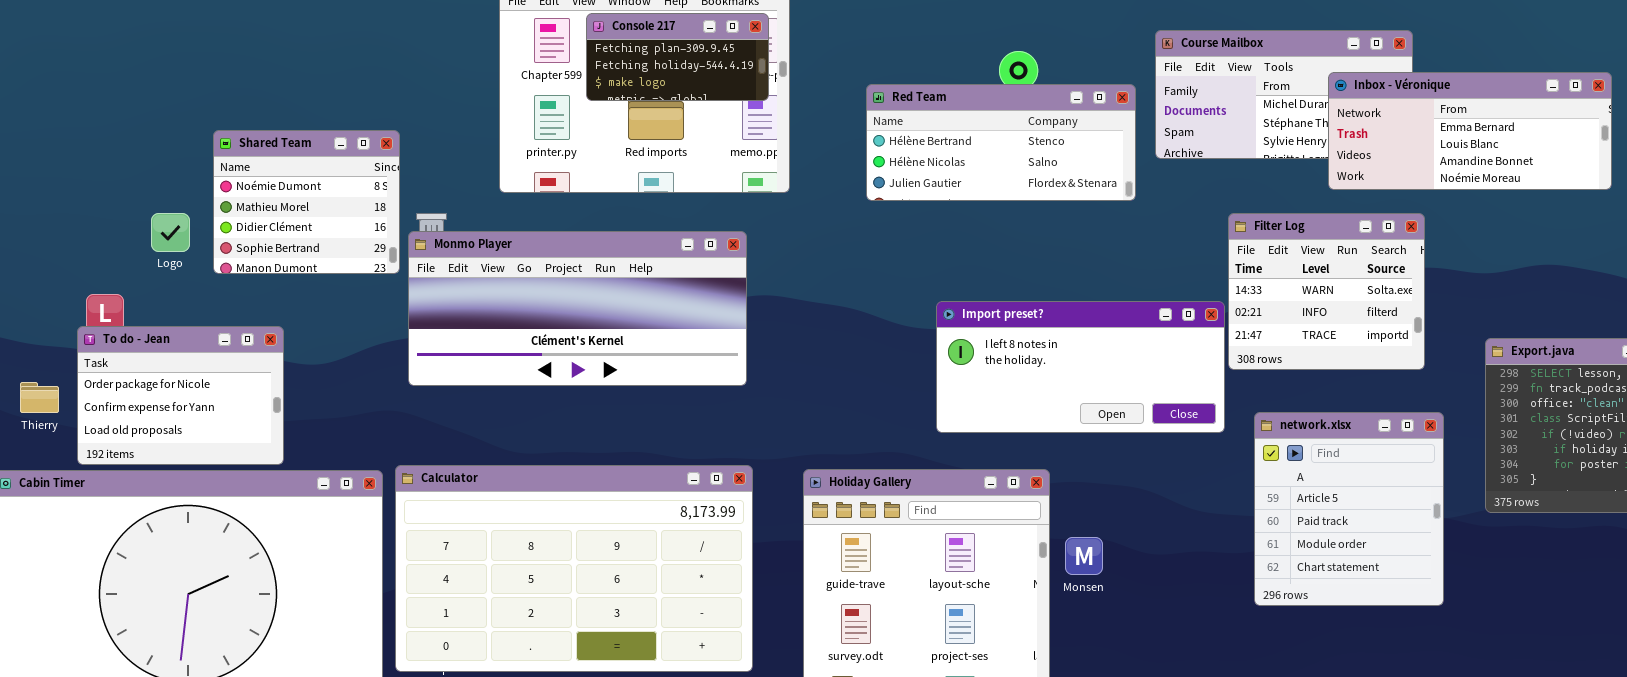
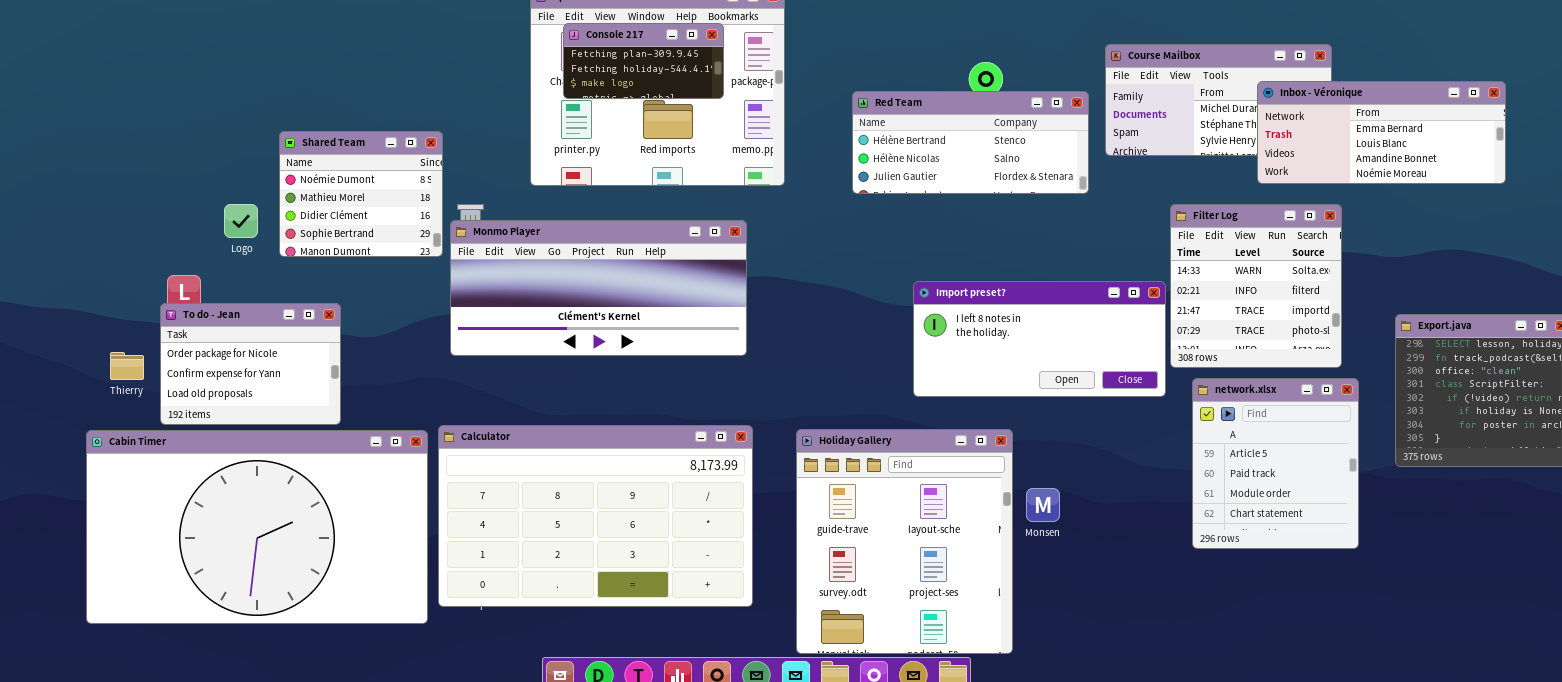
Console 217: [586,13,769,101] -> [563,23,724,99], moved
Filter Log: [1228,213,1425,370] -> [1170,204,1342,368], resized

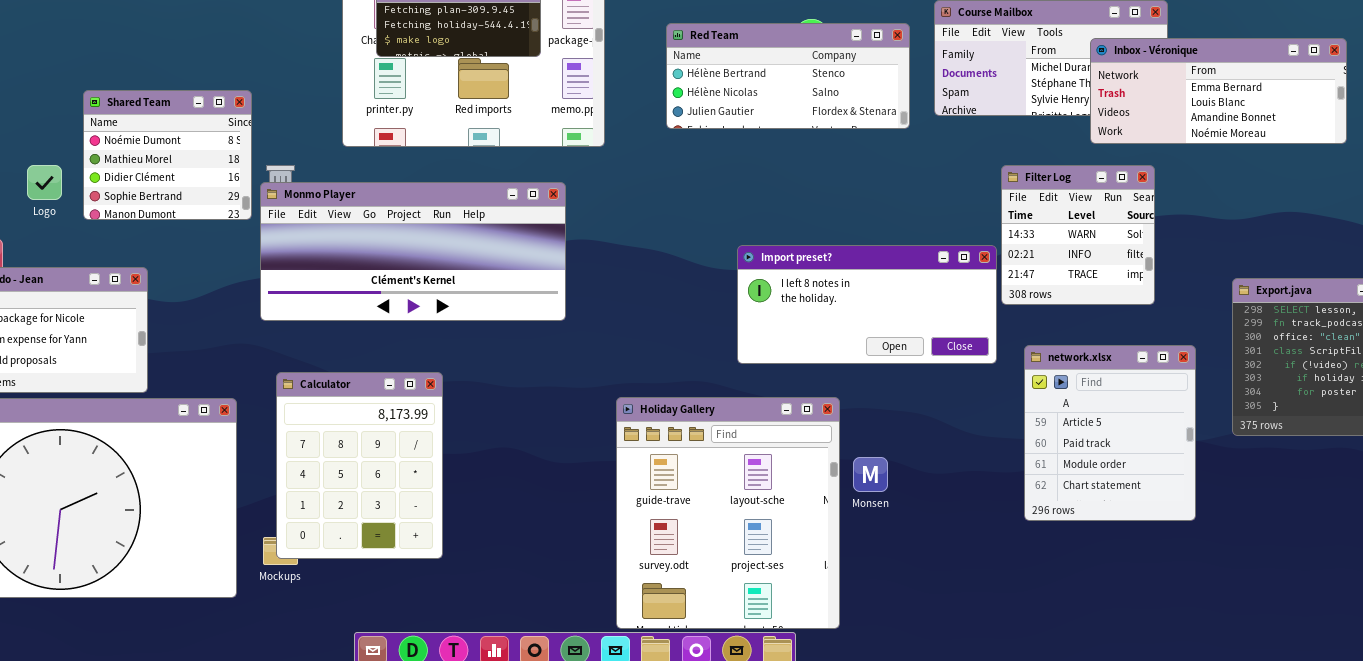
Red Team: [852,91,1089,194] -> [666,23,910,129], moved
Filter Log: [1170,204,1342,368] -> [1001,165,1155,305], resized
Calculator: [438,425,753,607] -> [276,372,443,559], moved, resized

